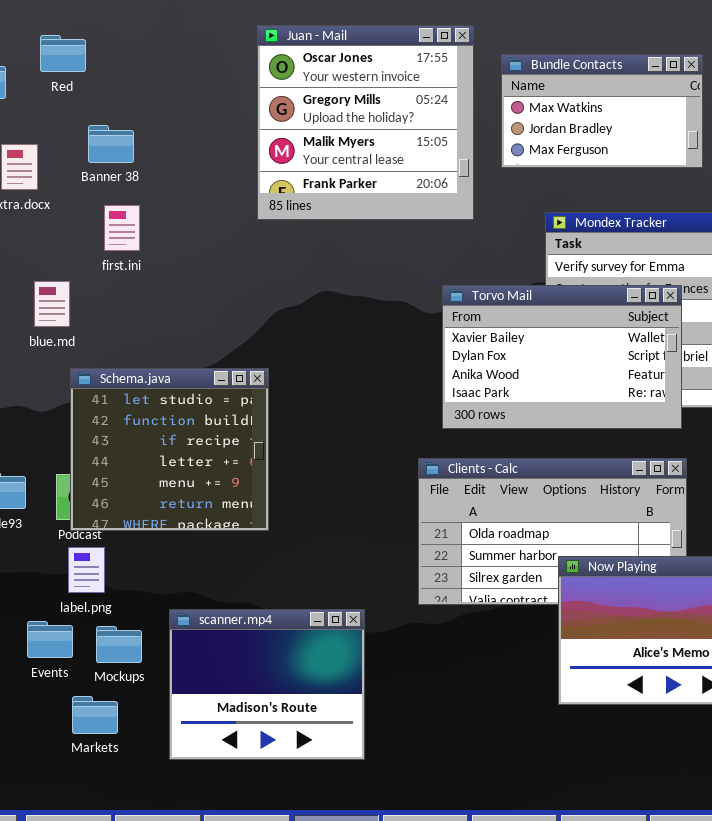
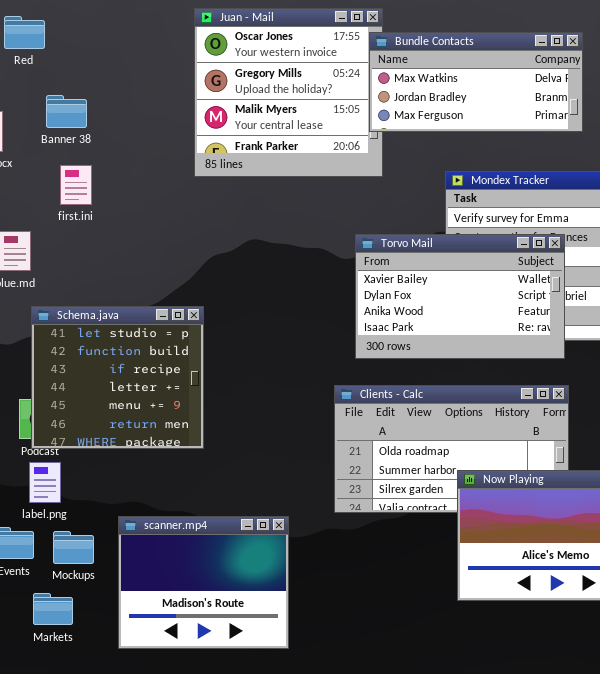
Bundle Contacts: [501,54,703,168] -> [369,32,583,132], resized

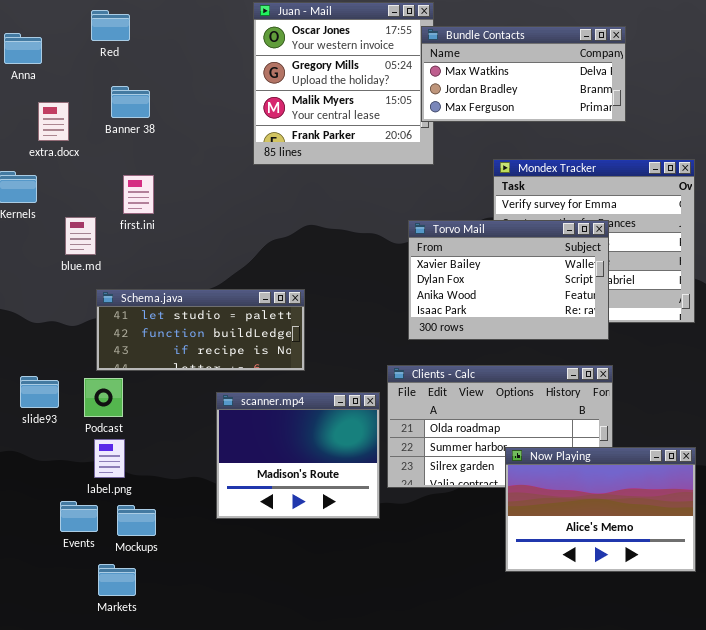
Red: [4,16,45,49] -> [91,10,130,41], moved
first.ini: [60,165,92,205] -> [123,175,154,214], moved
Schema.java: [31,306,204,449] -> [96,289,305,371], resized
scanner.mp4: [118,516,289,649] -> [216,392,380,519], moved

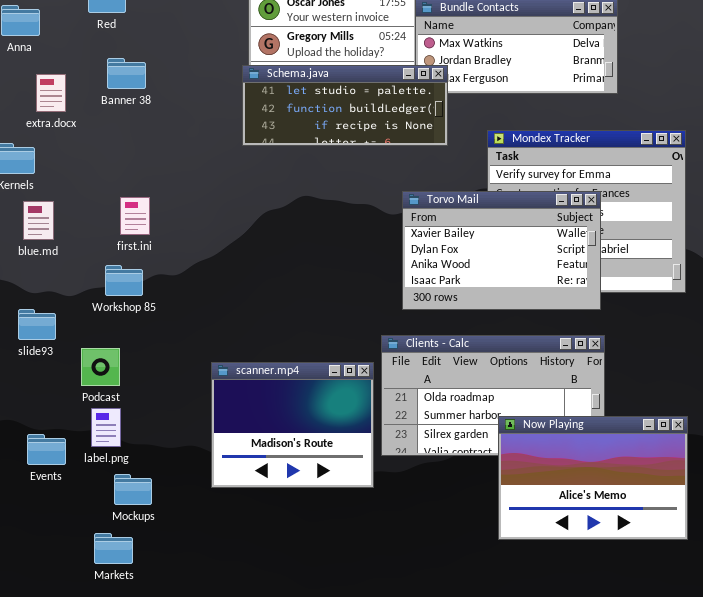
first.ini: [123,175,154,214] -> [120,197,150,235], moved
blue.md: [65,217,96,255] -> [23,201,54,240], moved
Schema.java: [96,289,305,371] -> [242,65,448,146], moved
slide93: [20,376,59,408] -> [18,309,56,340], moved
Events: [60,501,98,532] -> [27,434,66,465], moved

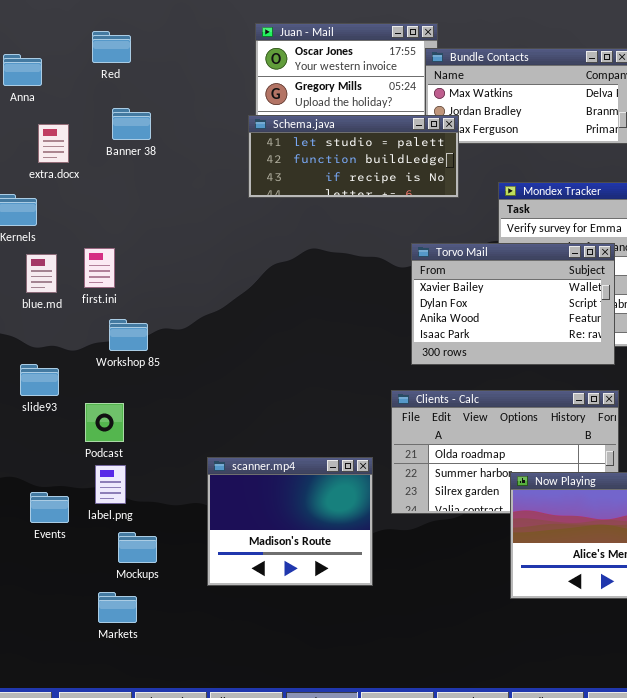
first.ini: [120,197,150,235] -> [84,248,115,288], moved
scanner.mp4: [211,362,374,488] -> [207,457,373,586], moved

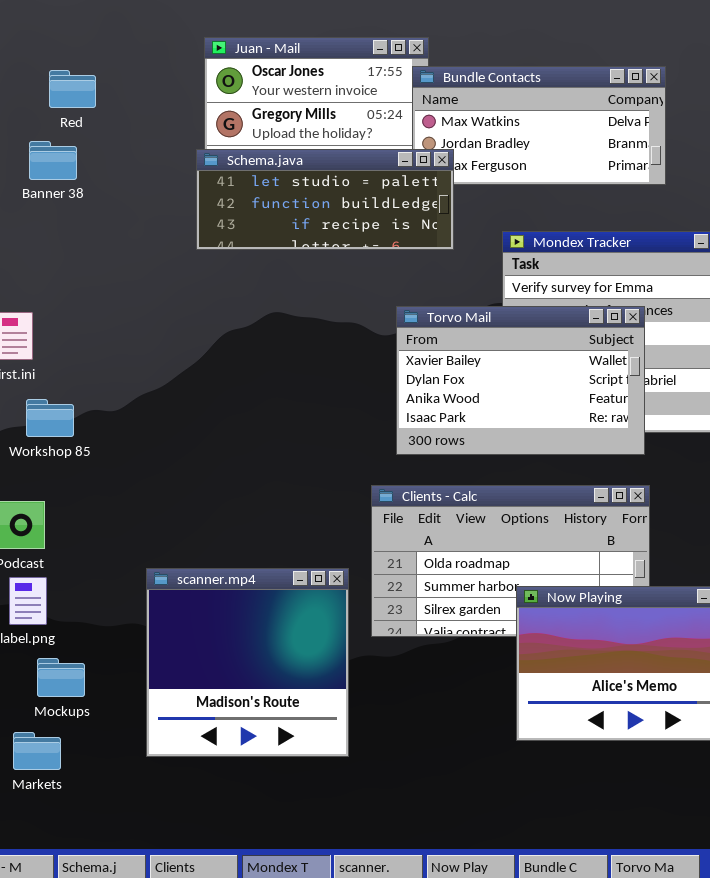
Red: [92,31,131,63] -> [49,70,96,108], moved
scanner.mp4: [207,457,373,586] -> [146,568,349,757], resized

